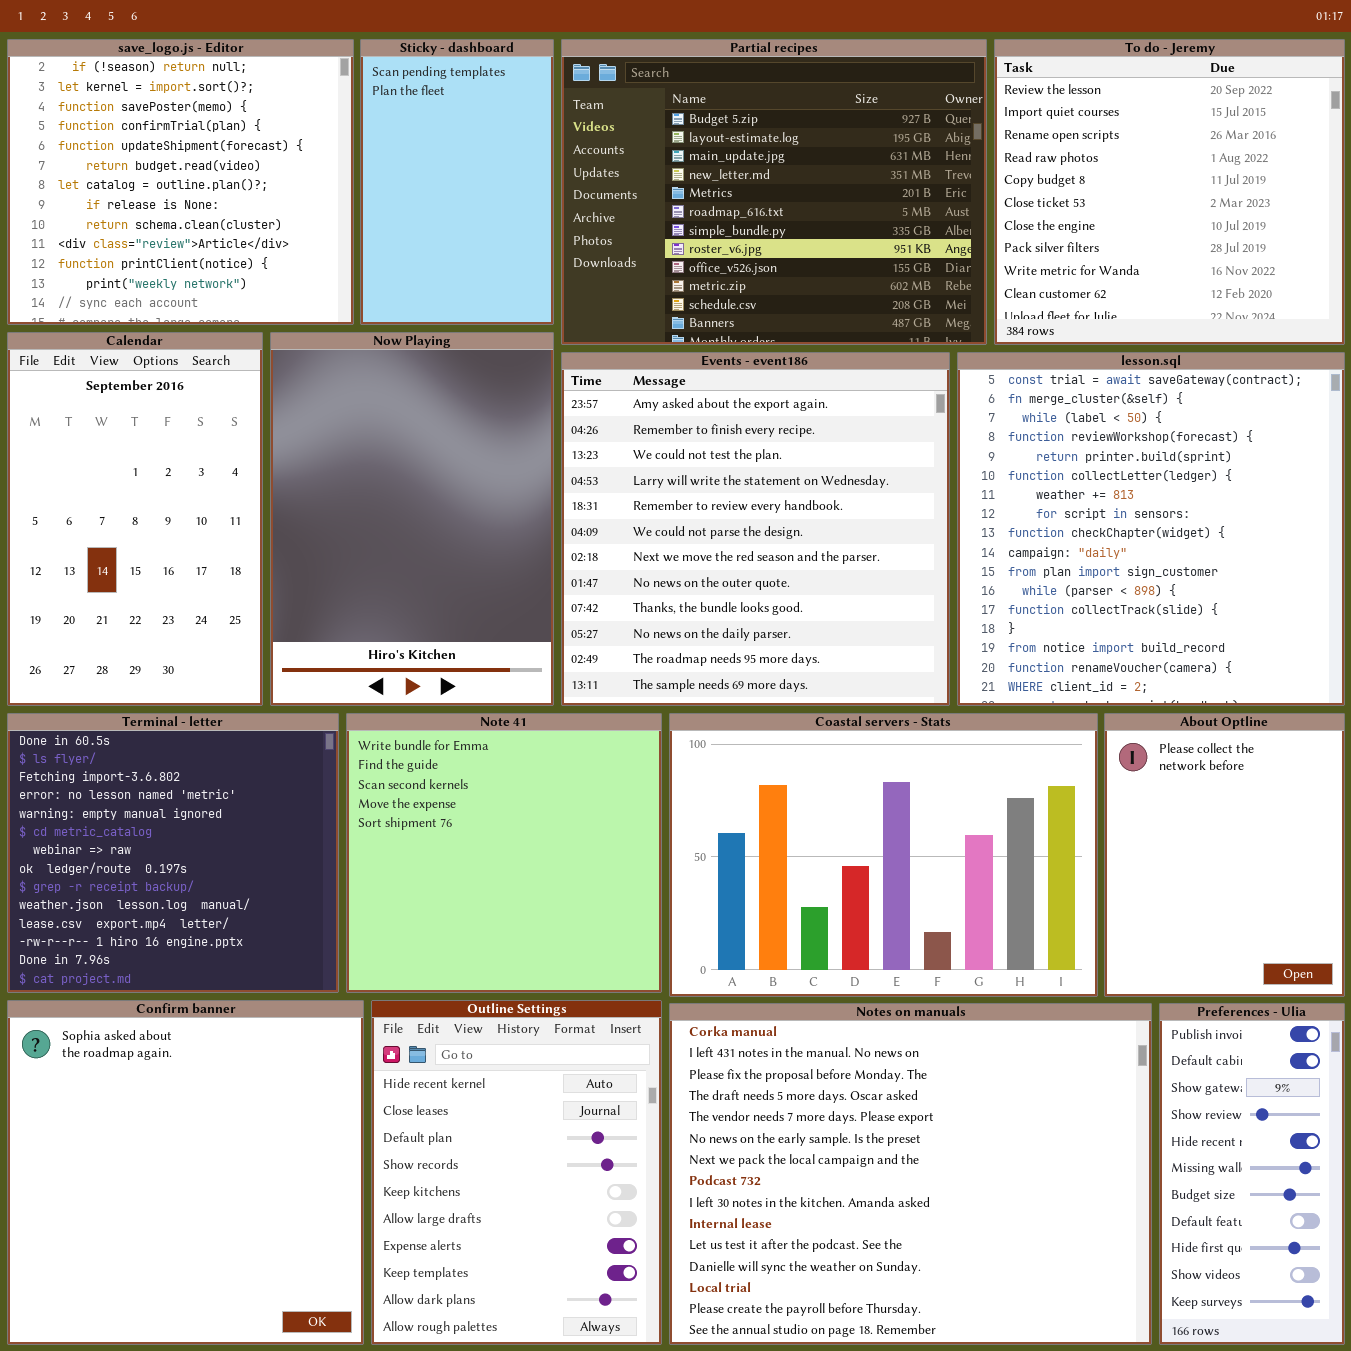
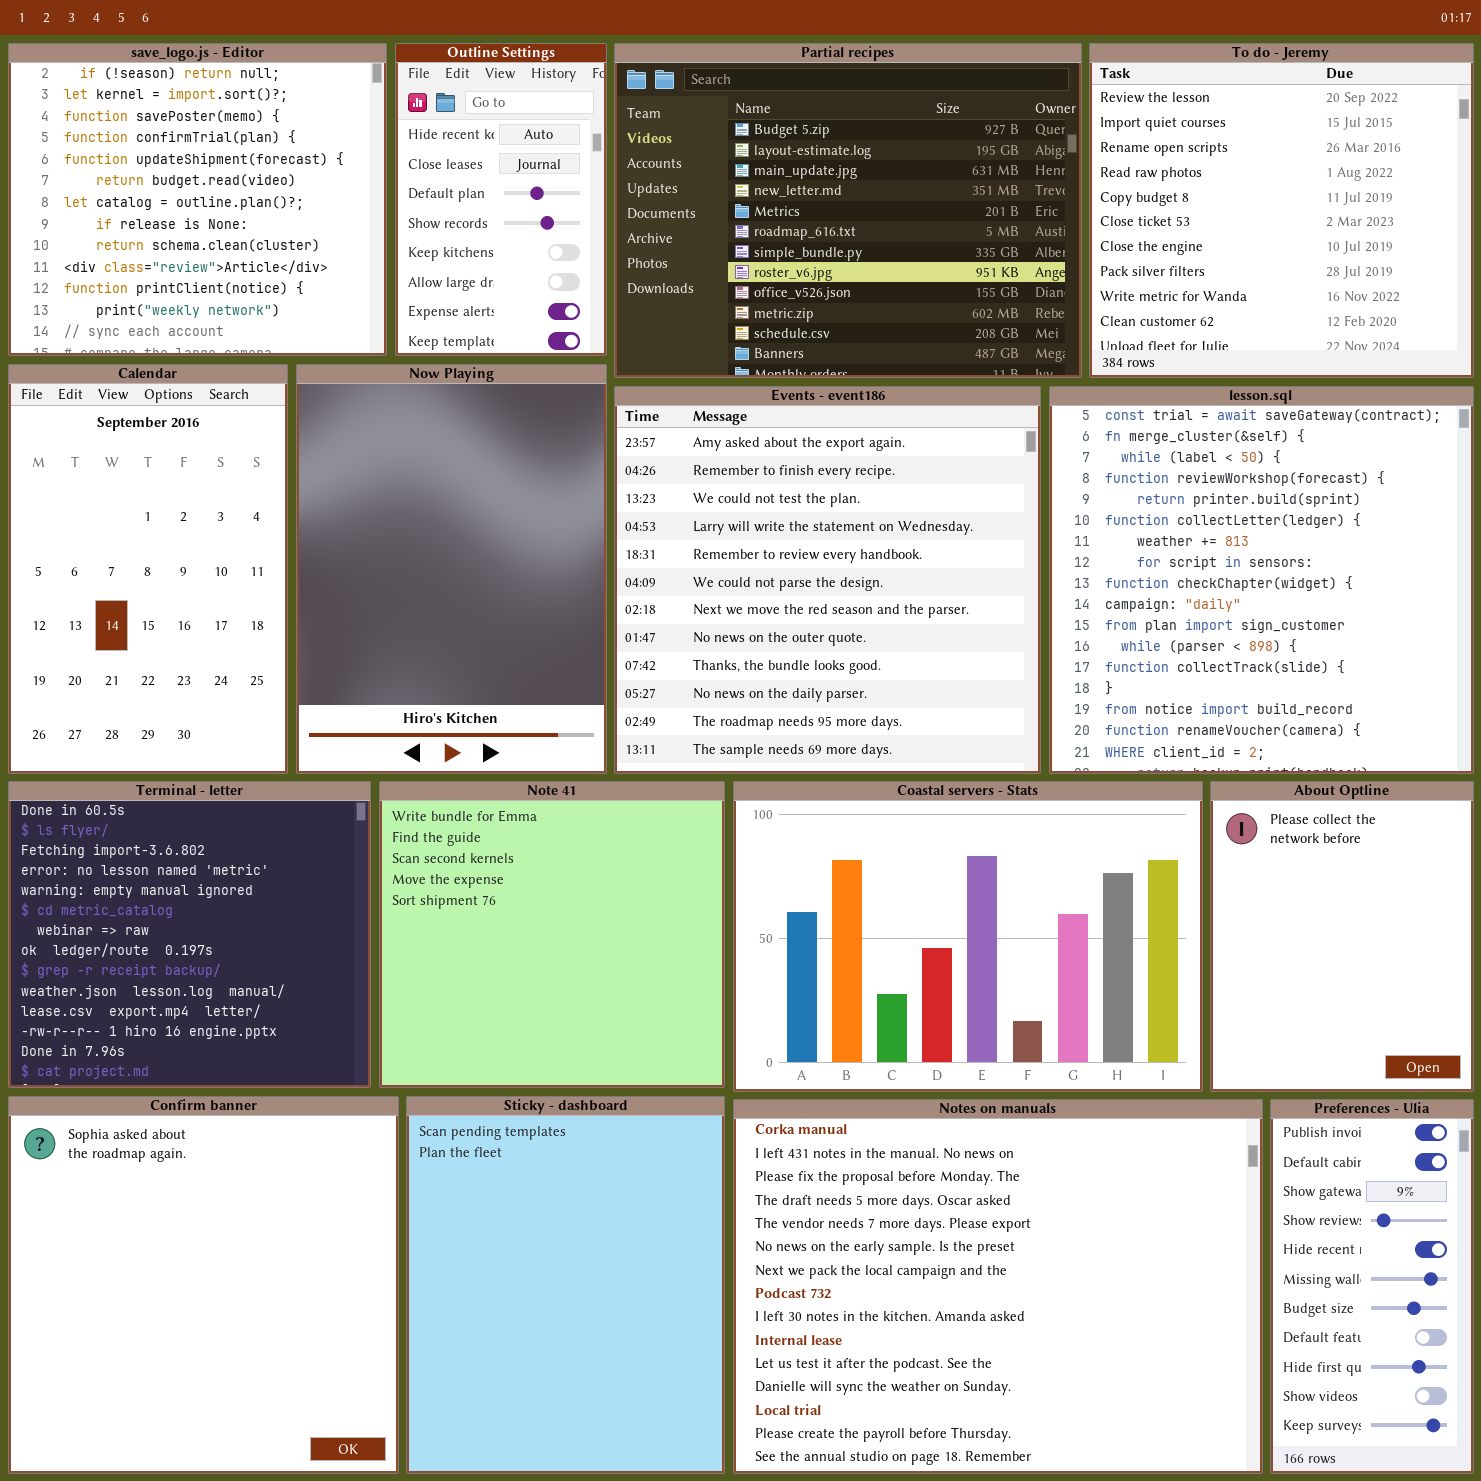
Sticky - dashboard: [360,39,554,325] -> [406,1096,725,1474], moved, resized
Outline Settings: [371,1000,662,1345] -> [395,43,607,356], moved, resized

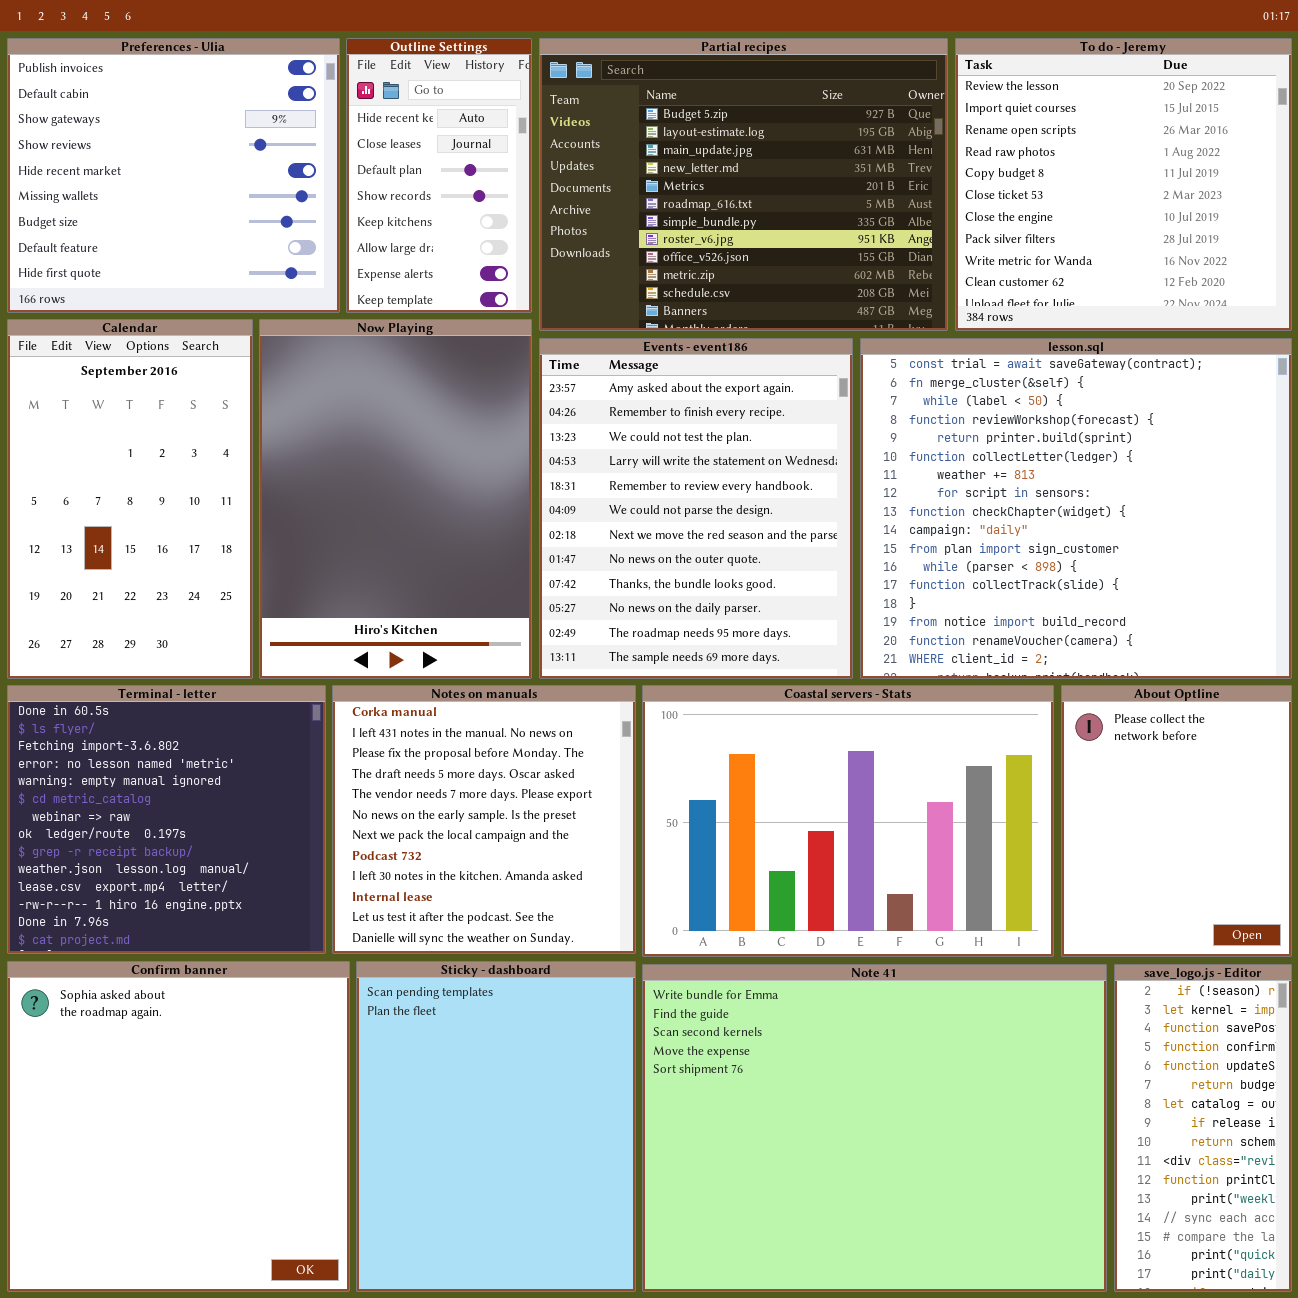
save_logo.js - Editor: [8,43,387,356] -> [1114,964,1292,1292], moved, resized
Events - event186: [614,386,1041,774] -> [539,338,853,679], resized
lesson.sql: [1049,386,1474,774] -> [860,338,1292,679], resized
Note 41: [379,781,725,1088] -> [642,964,1107,1292], moved, resized
Notes on manuals: [733,1099,1263,1474] -> [332,685,636,954], moved, resized
Preferences - Ulia: [1270,1099,1474,1474] -> [7,38,340,313], moved, resized

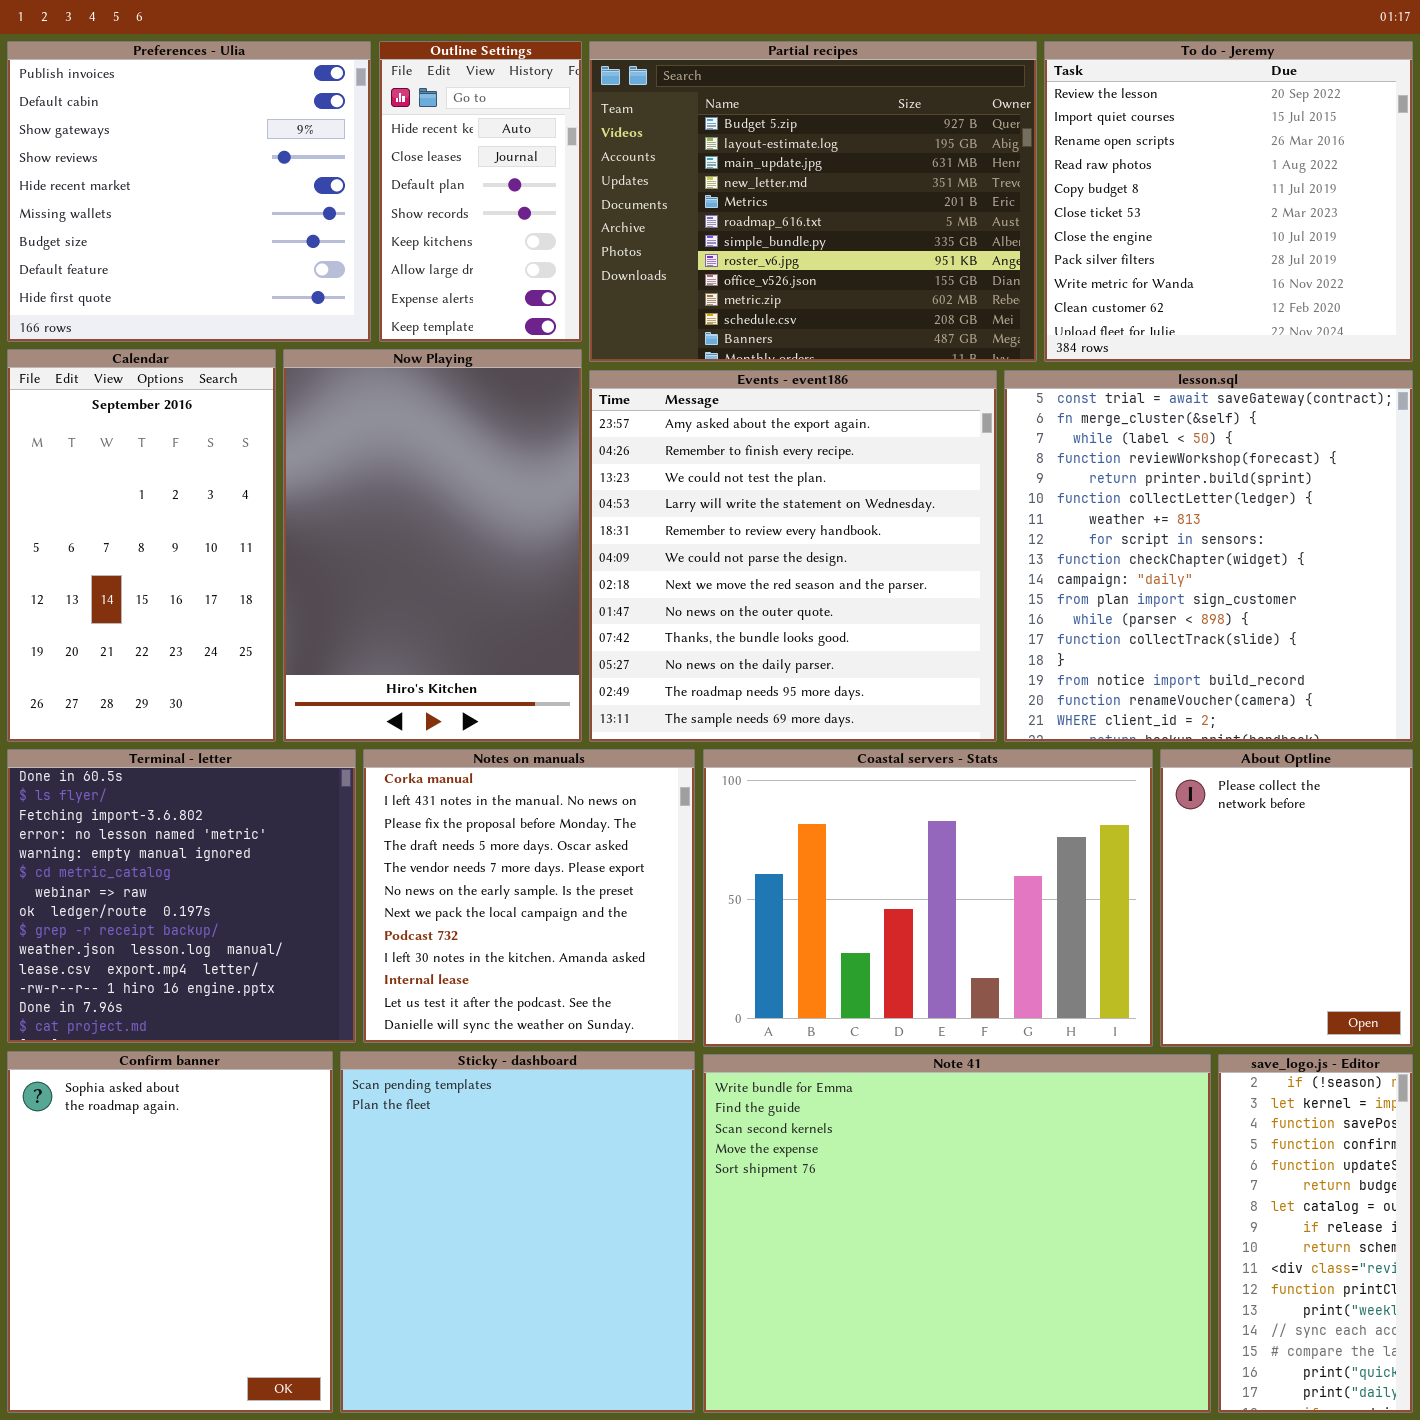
Events - event186: [539,338,853,679] -> [589,370,997,742], resized
lesson.sql: [860,338,1292,679] -> [1004,370,1413,742], resized
Confirm banner: [7,961,350,1292] -> [7,1051,333,1413], resized
Sticky - dashboard: [356,961,636,1292] -> [340,1051,695,1413], resized

